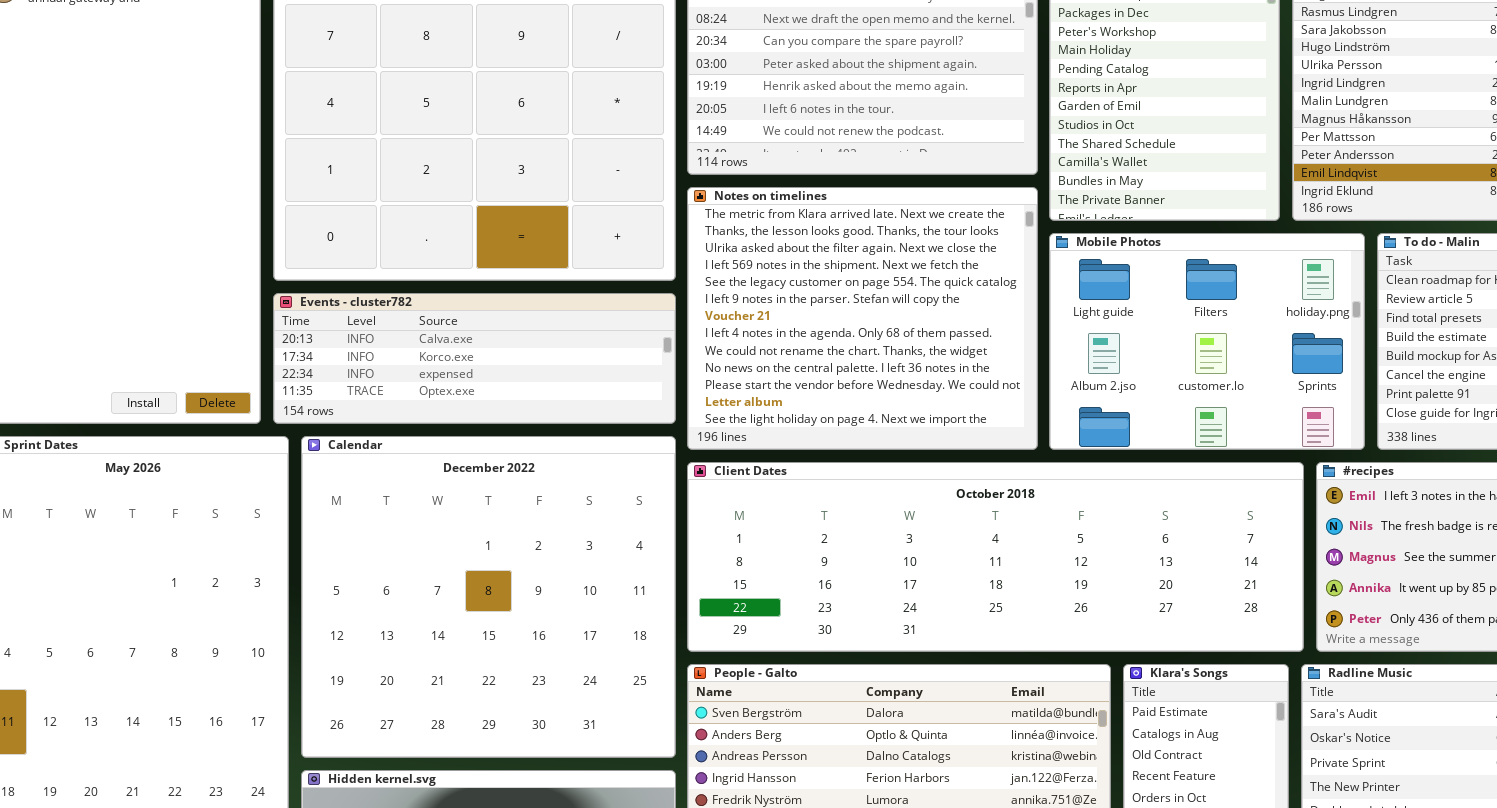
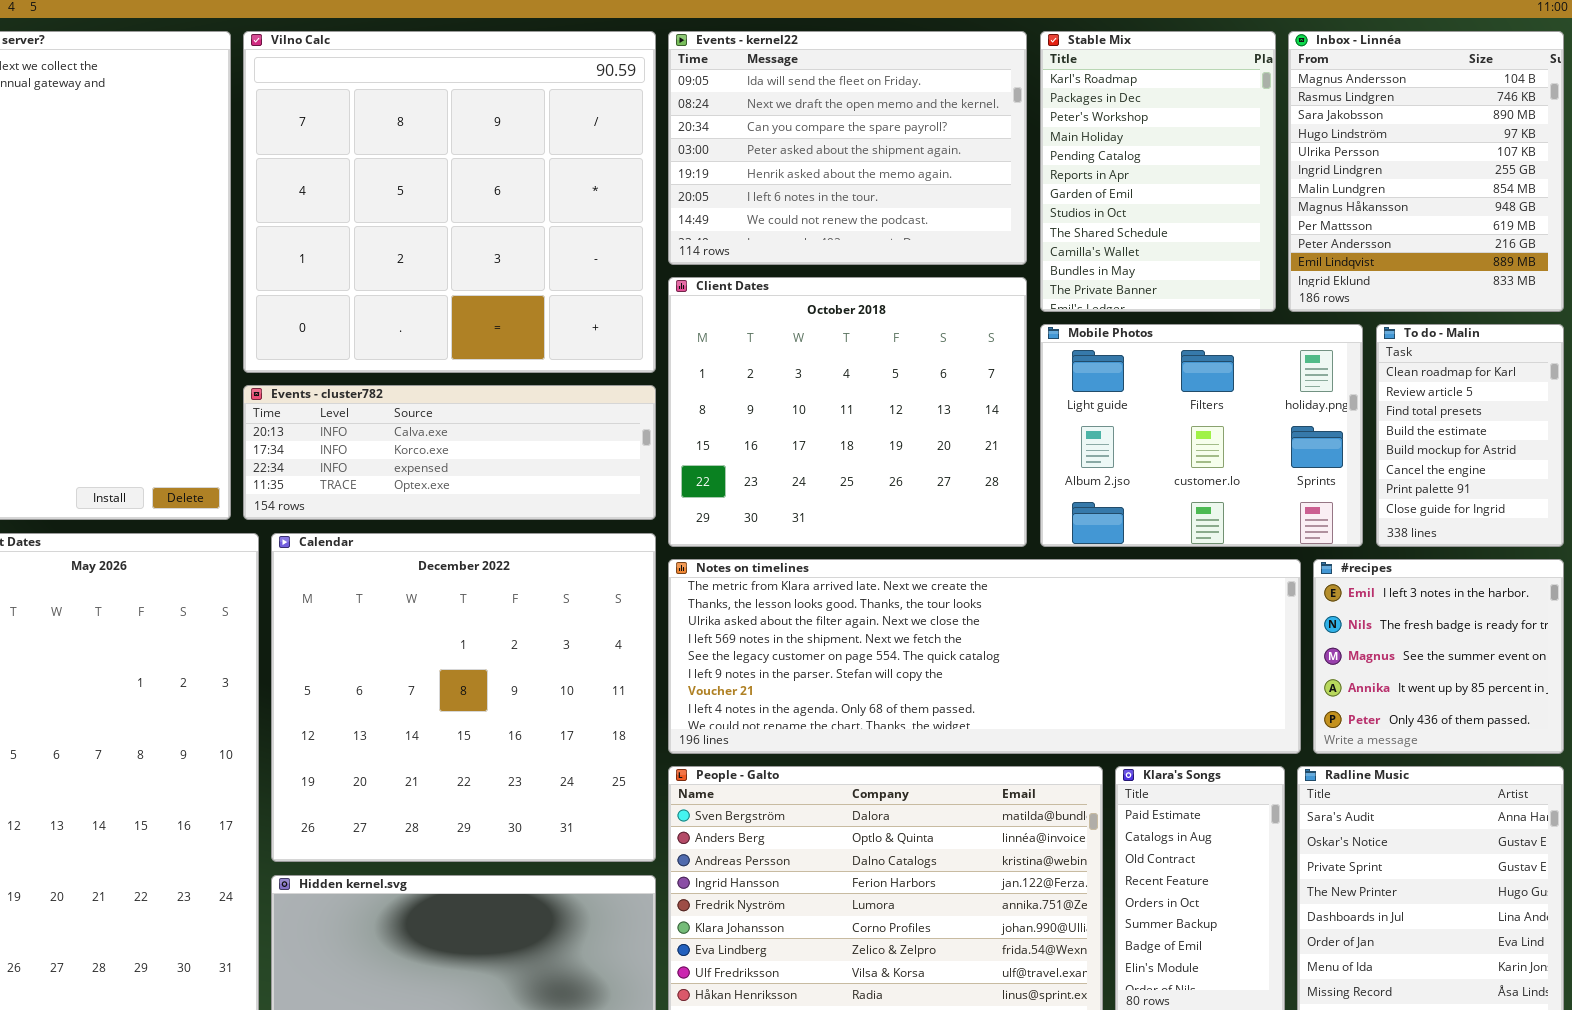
Notes on timelines: [687,187,1038,450] -> [668,559,1301,754], moved, resized
Client Dates: [687,462,1304,652] -> [668,277,1027,547], moved, resized

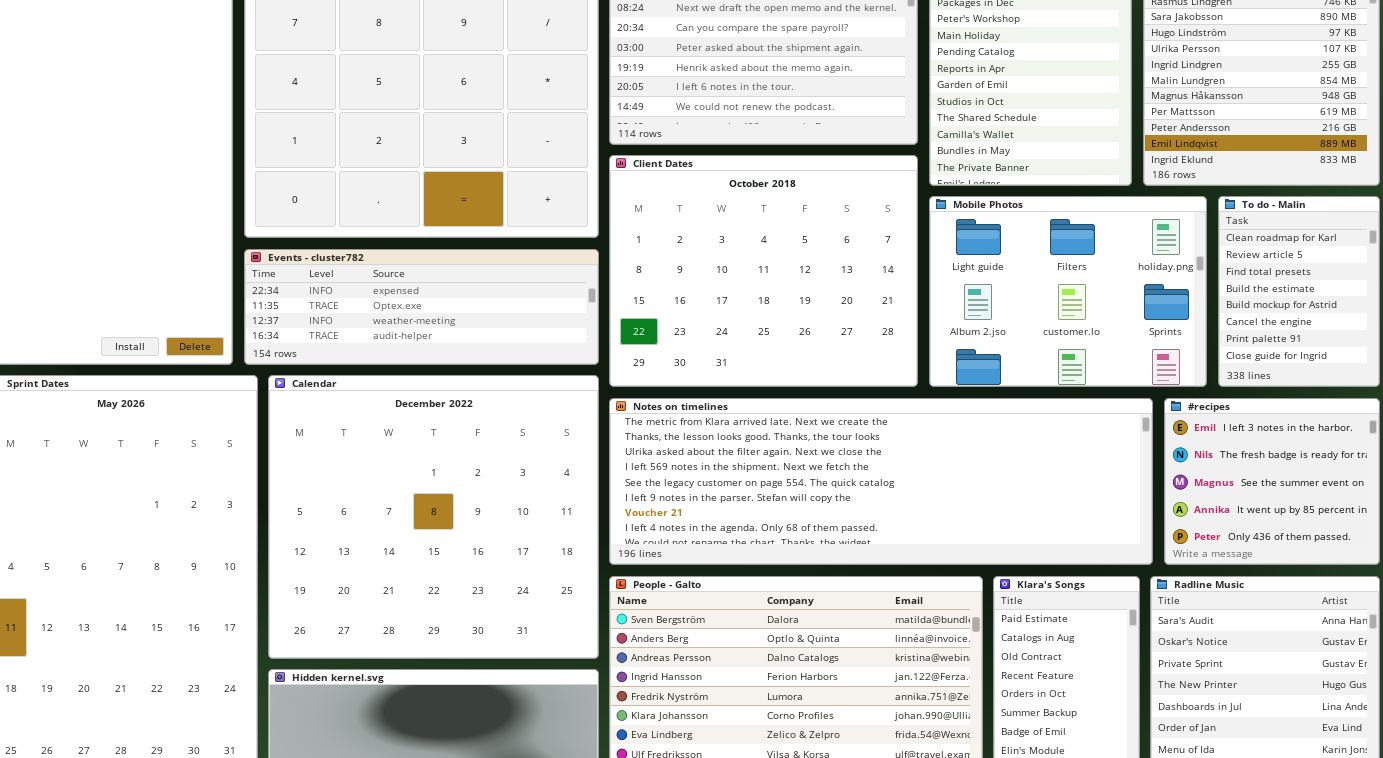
Events - cluster782: [243,385,656,520] -> [244,249,599,365], scrolled down 2 rows

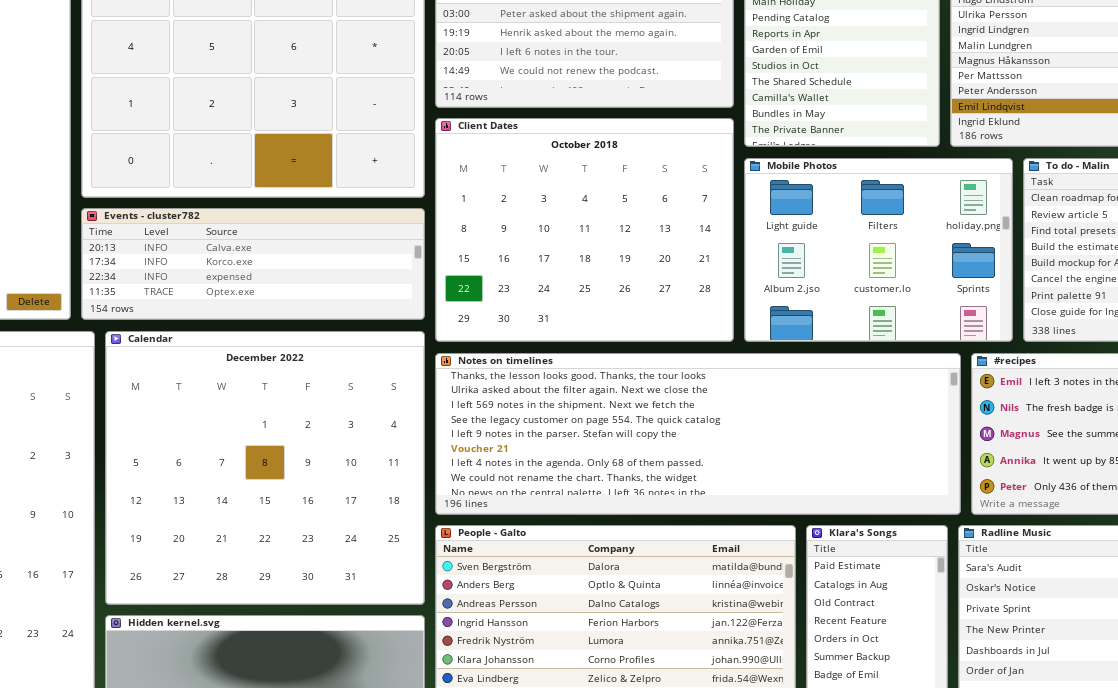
Events - cluster782: [244,249,599,365] -> [81,208,425,320], scrolled up 2 rows
Notes on timelines: [609,398,1153,565] -> [435,353,961,515], scrolled down 1 row

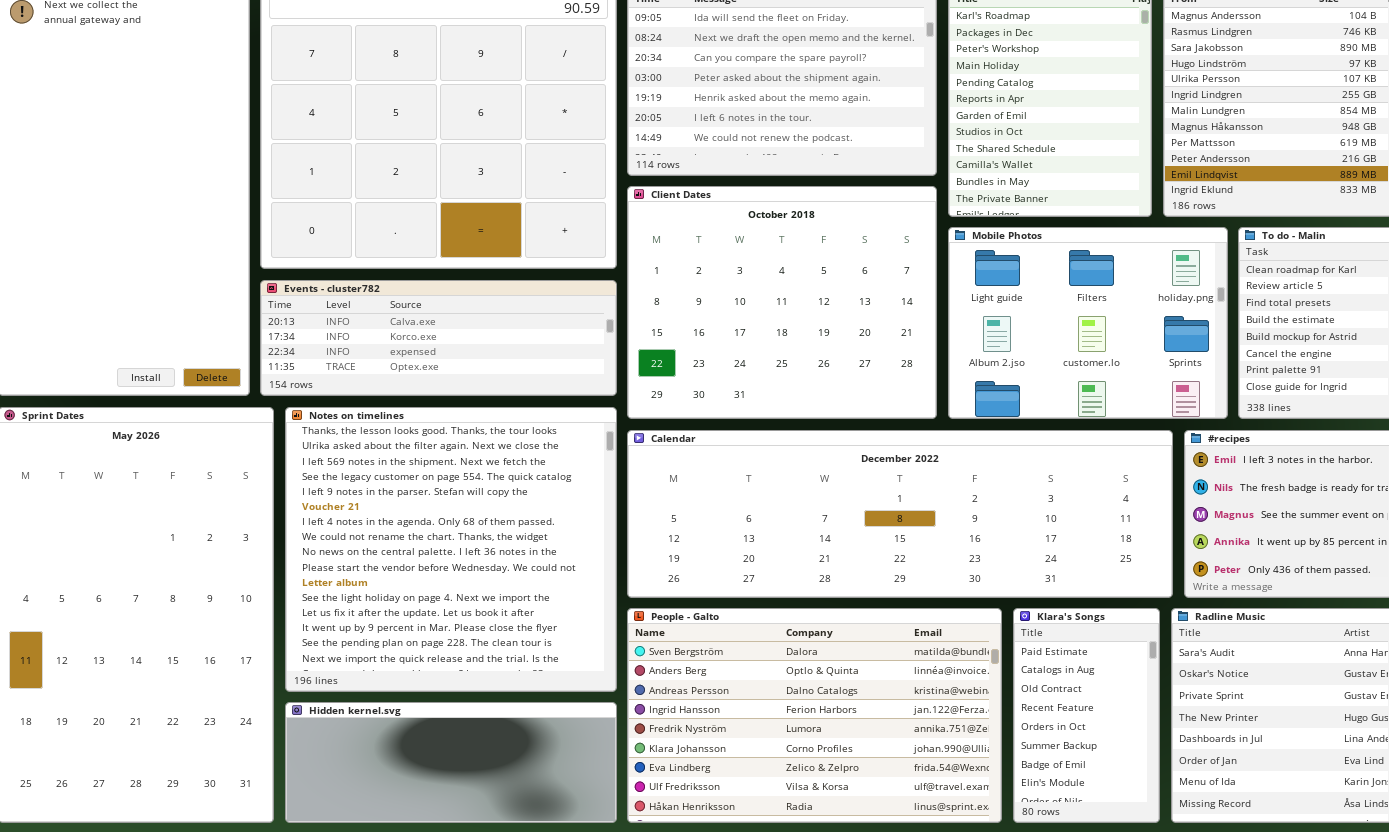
Calendar: [105,331,425,605] -> [627,430,1173,598], moved, resized
Notes on timelines: [435,353,961,515] -> [285,407,617,692], moved, resized

